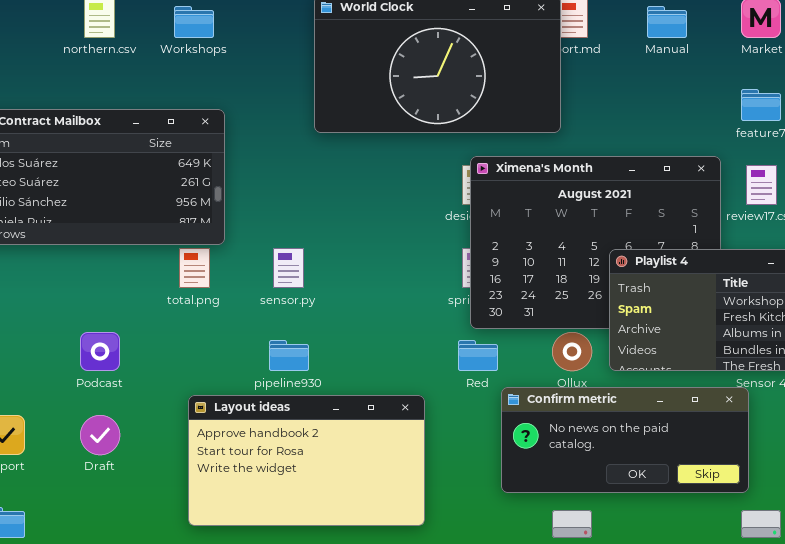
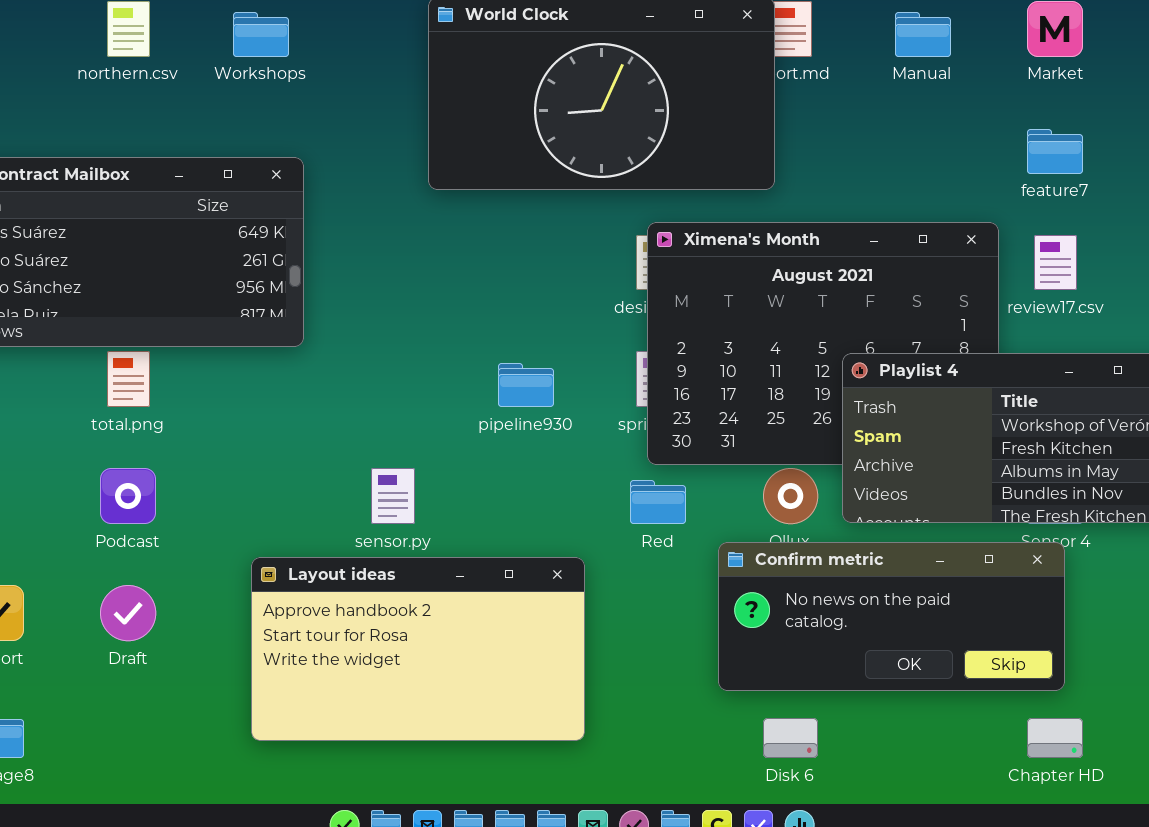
total.png: [179,248,210,288] -> [107,351,150,407], moved
sensor.py: [273,248,304,288] -> [371,468,415,524], moved
pipeline930: [269,340,309,371] -> [498,363,554,407], moved
Confirm metric: [501,387,749,493] -> [718,542,1065,691], moved

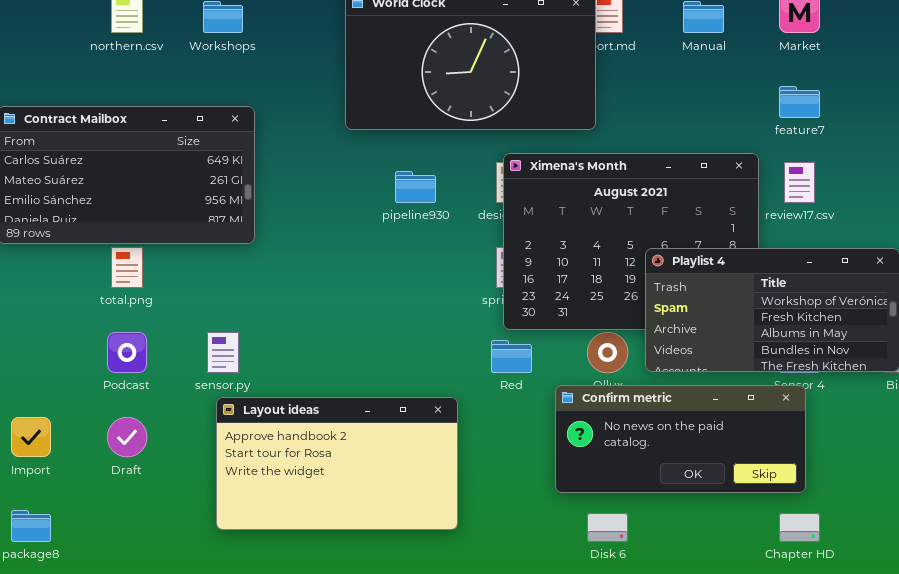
pipeline930: [498,363,554,407] -> [395,171,436,203], moved
sensor.py: [371,468,415,524] -> [207,332,239,373], moved

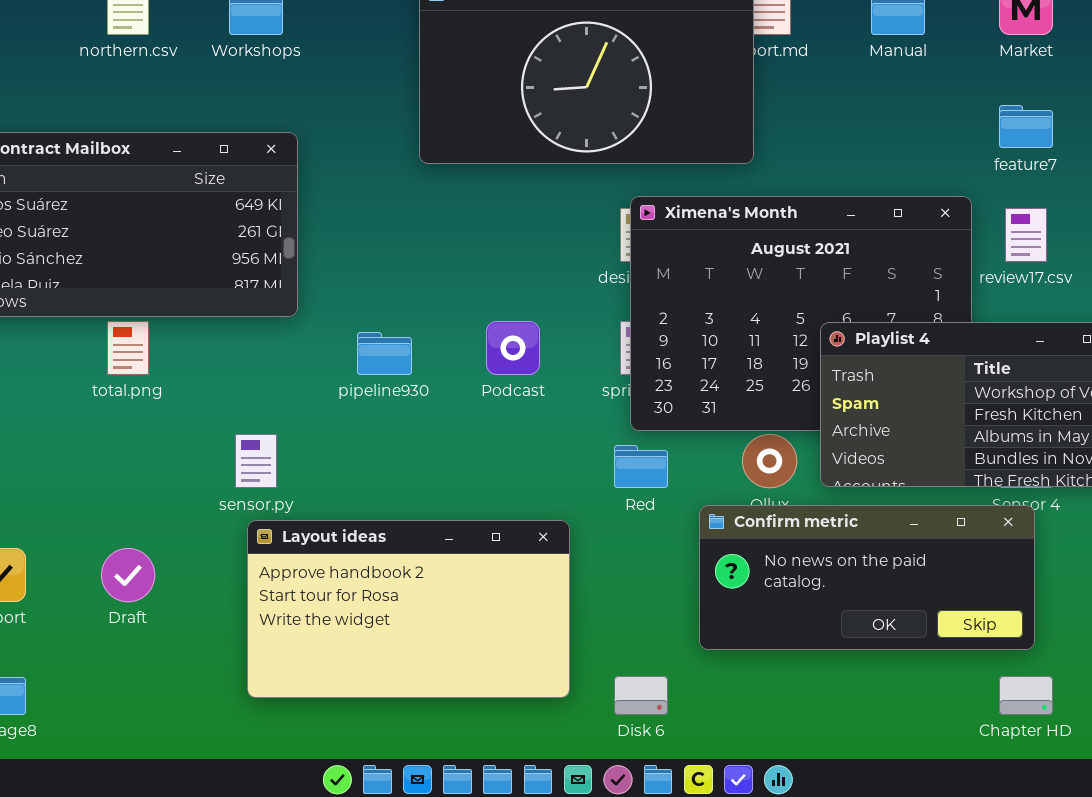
pipeline930: [395,171,436,203] -> [357,332,412,375], moved
Podcast: [107,332,147,373] -> [486,321,540,375], moved
Disk 6: [587,513,628,542] -> [614,676,668,715], moved

